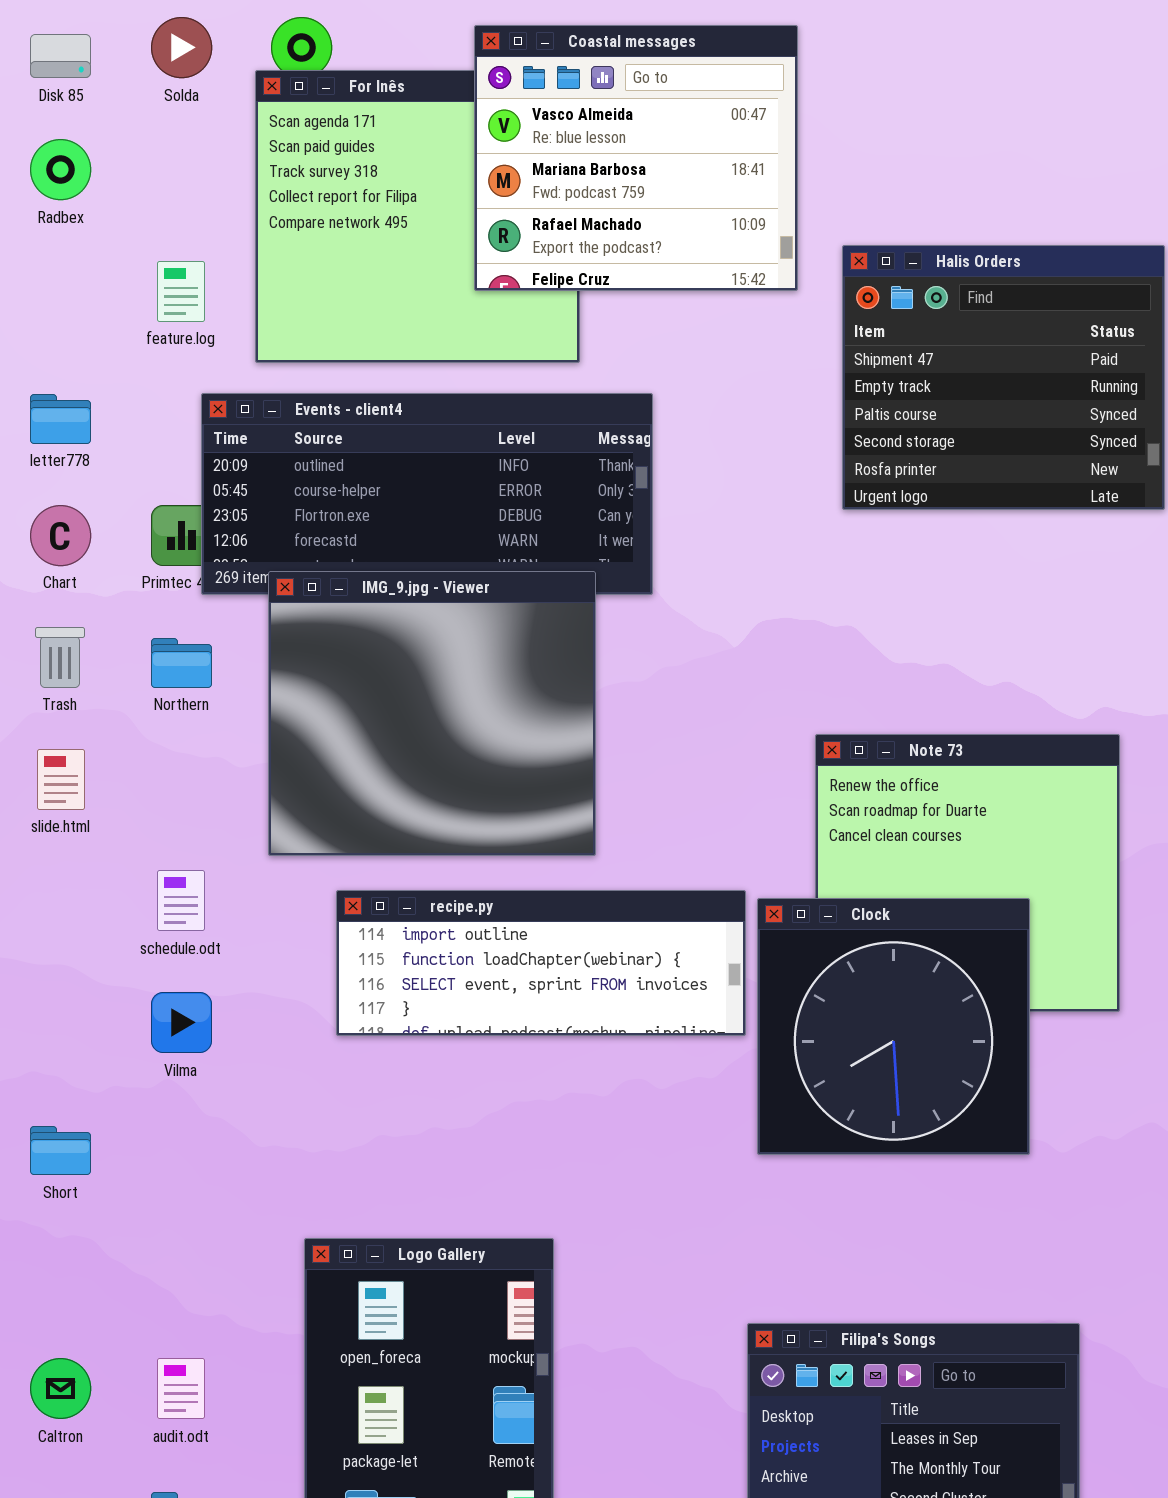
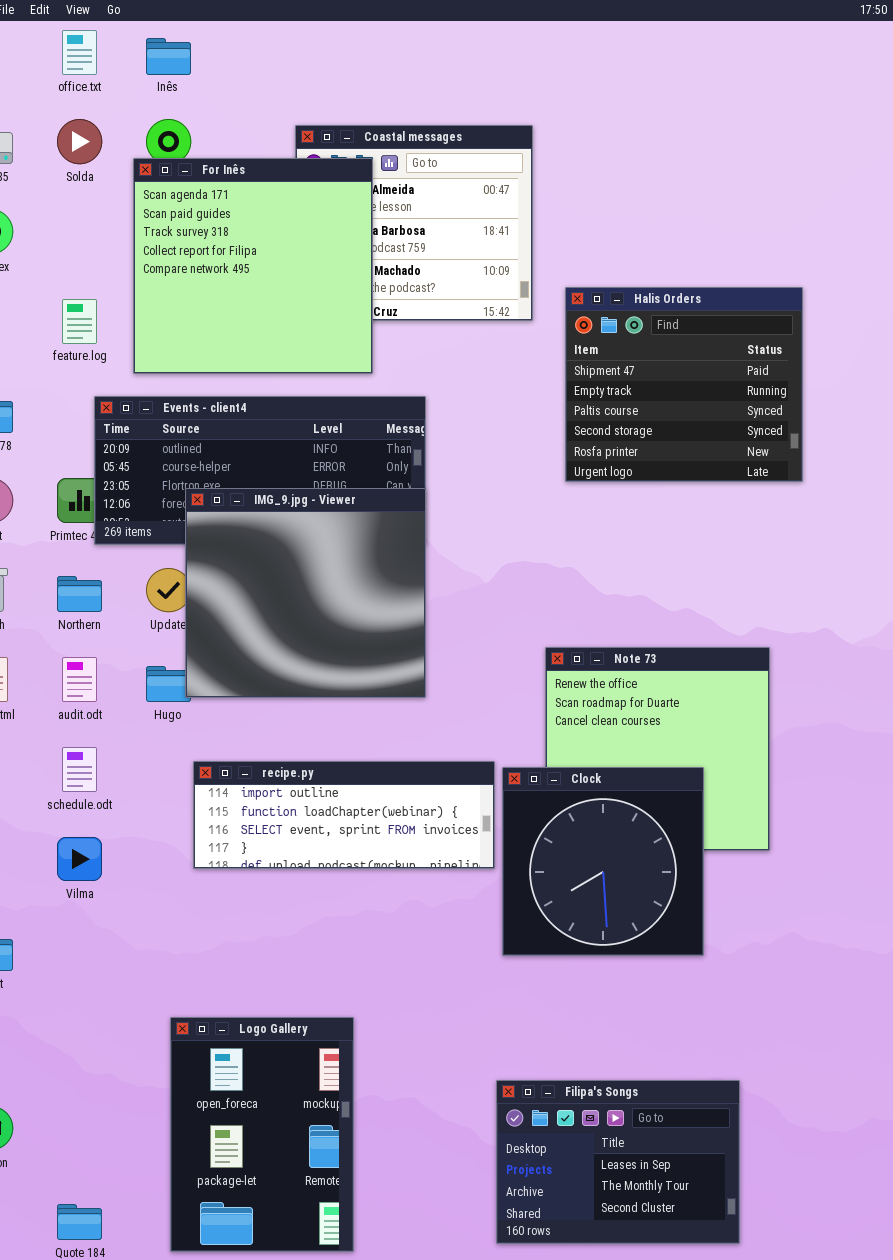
For Inês: [255,70,580,363] -> [133,158,373,374], raised
IMG_9.jpg - Viewer: [268,571,596,856] -> [185,488,426,698], moved
audit.odt: [157,1358,205,1419] -> [62,657,97,702], moved

